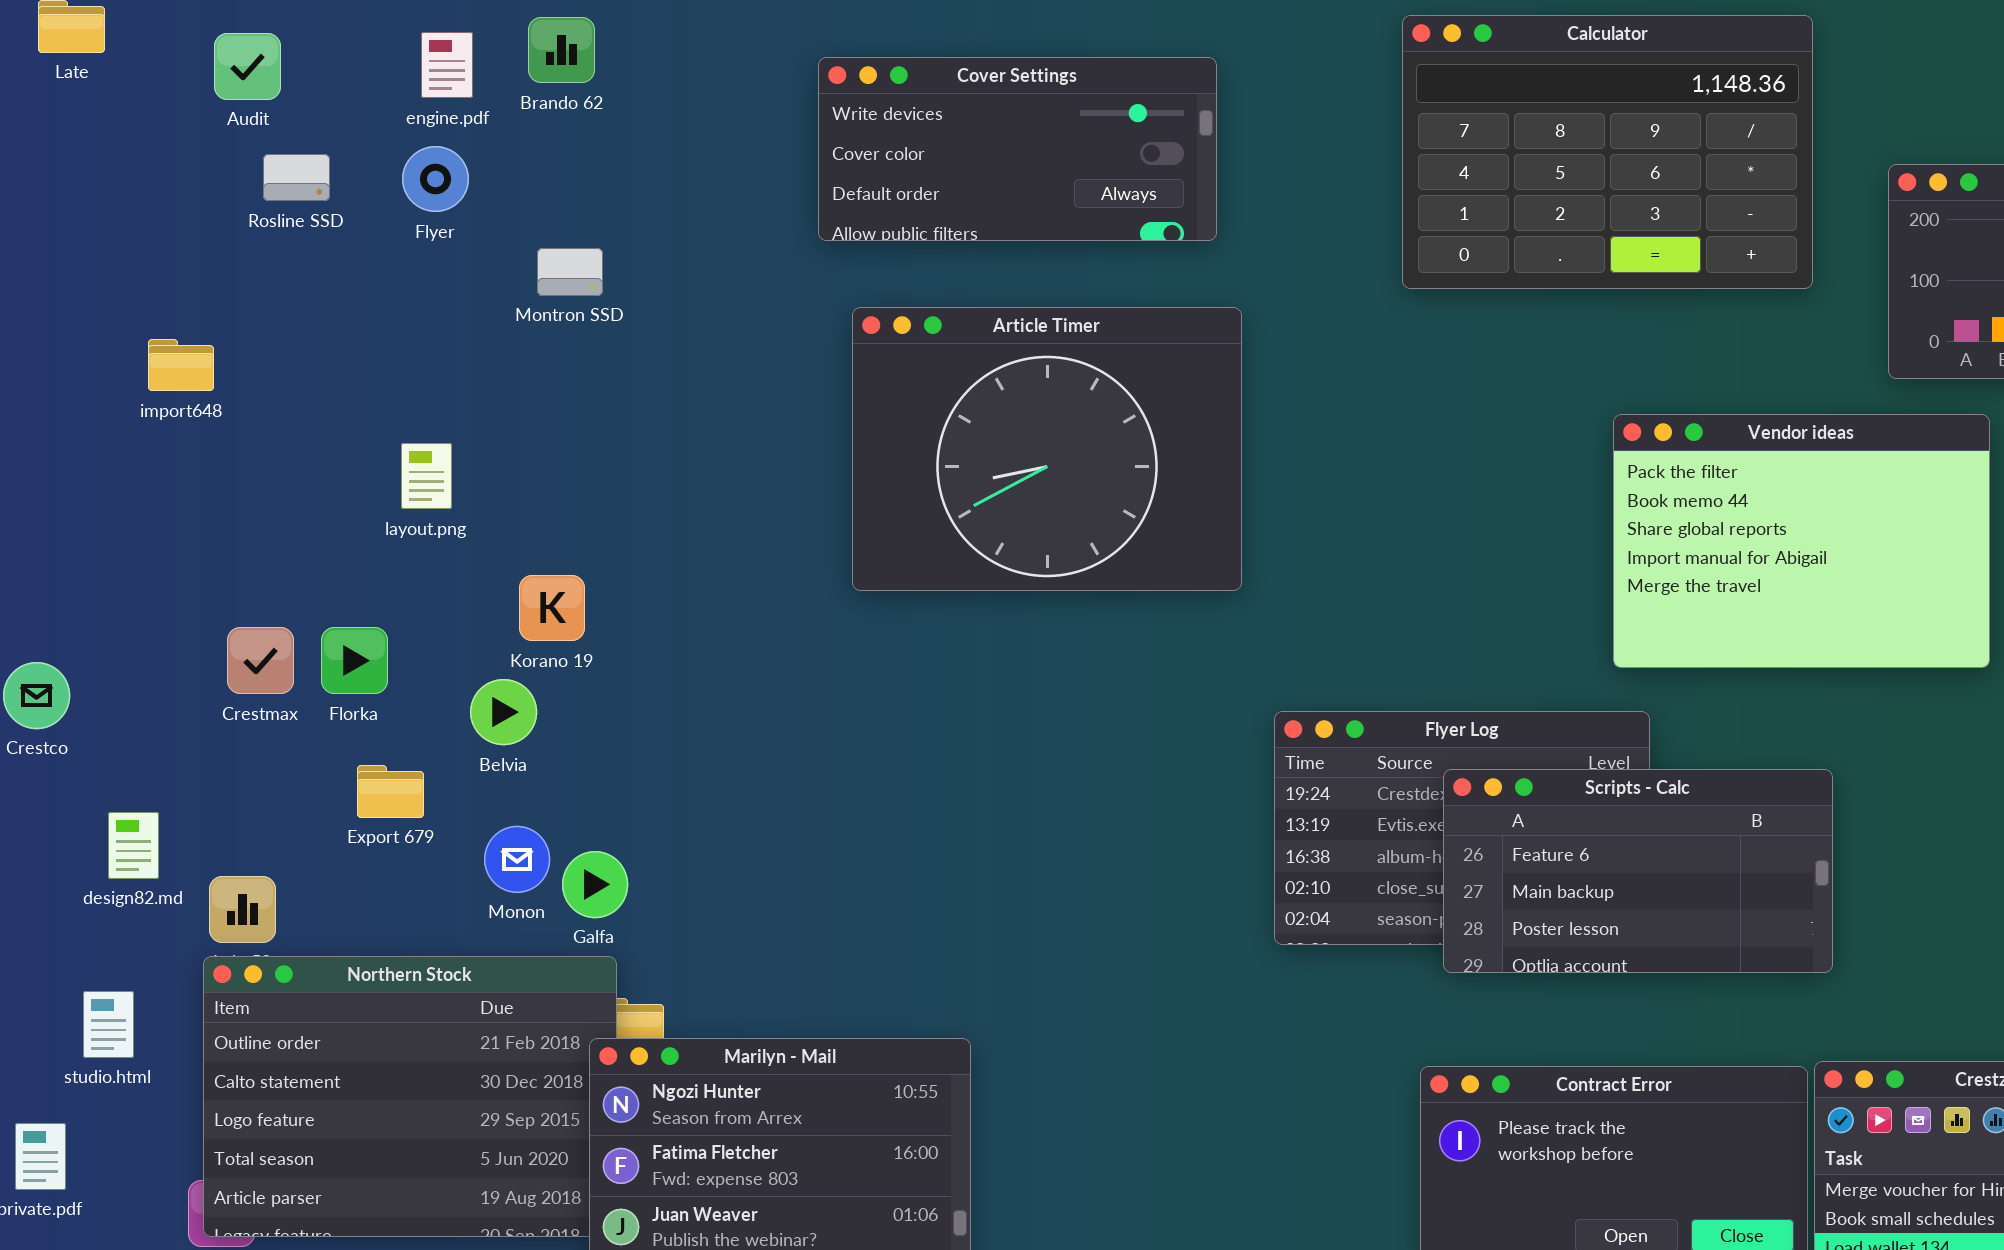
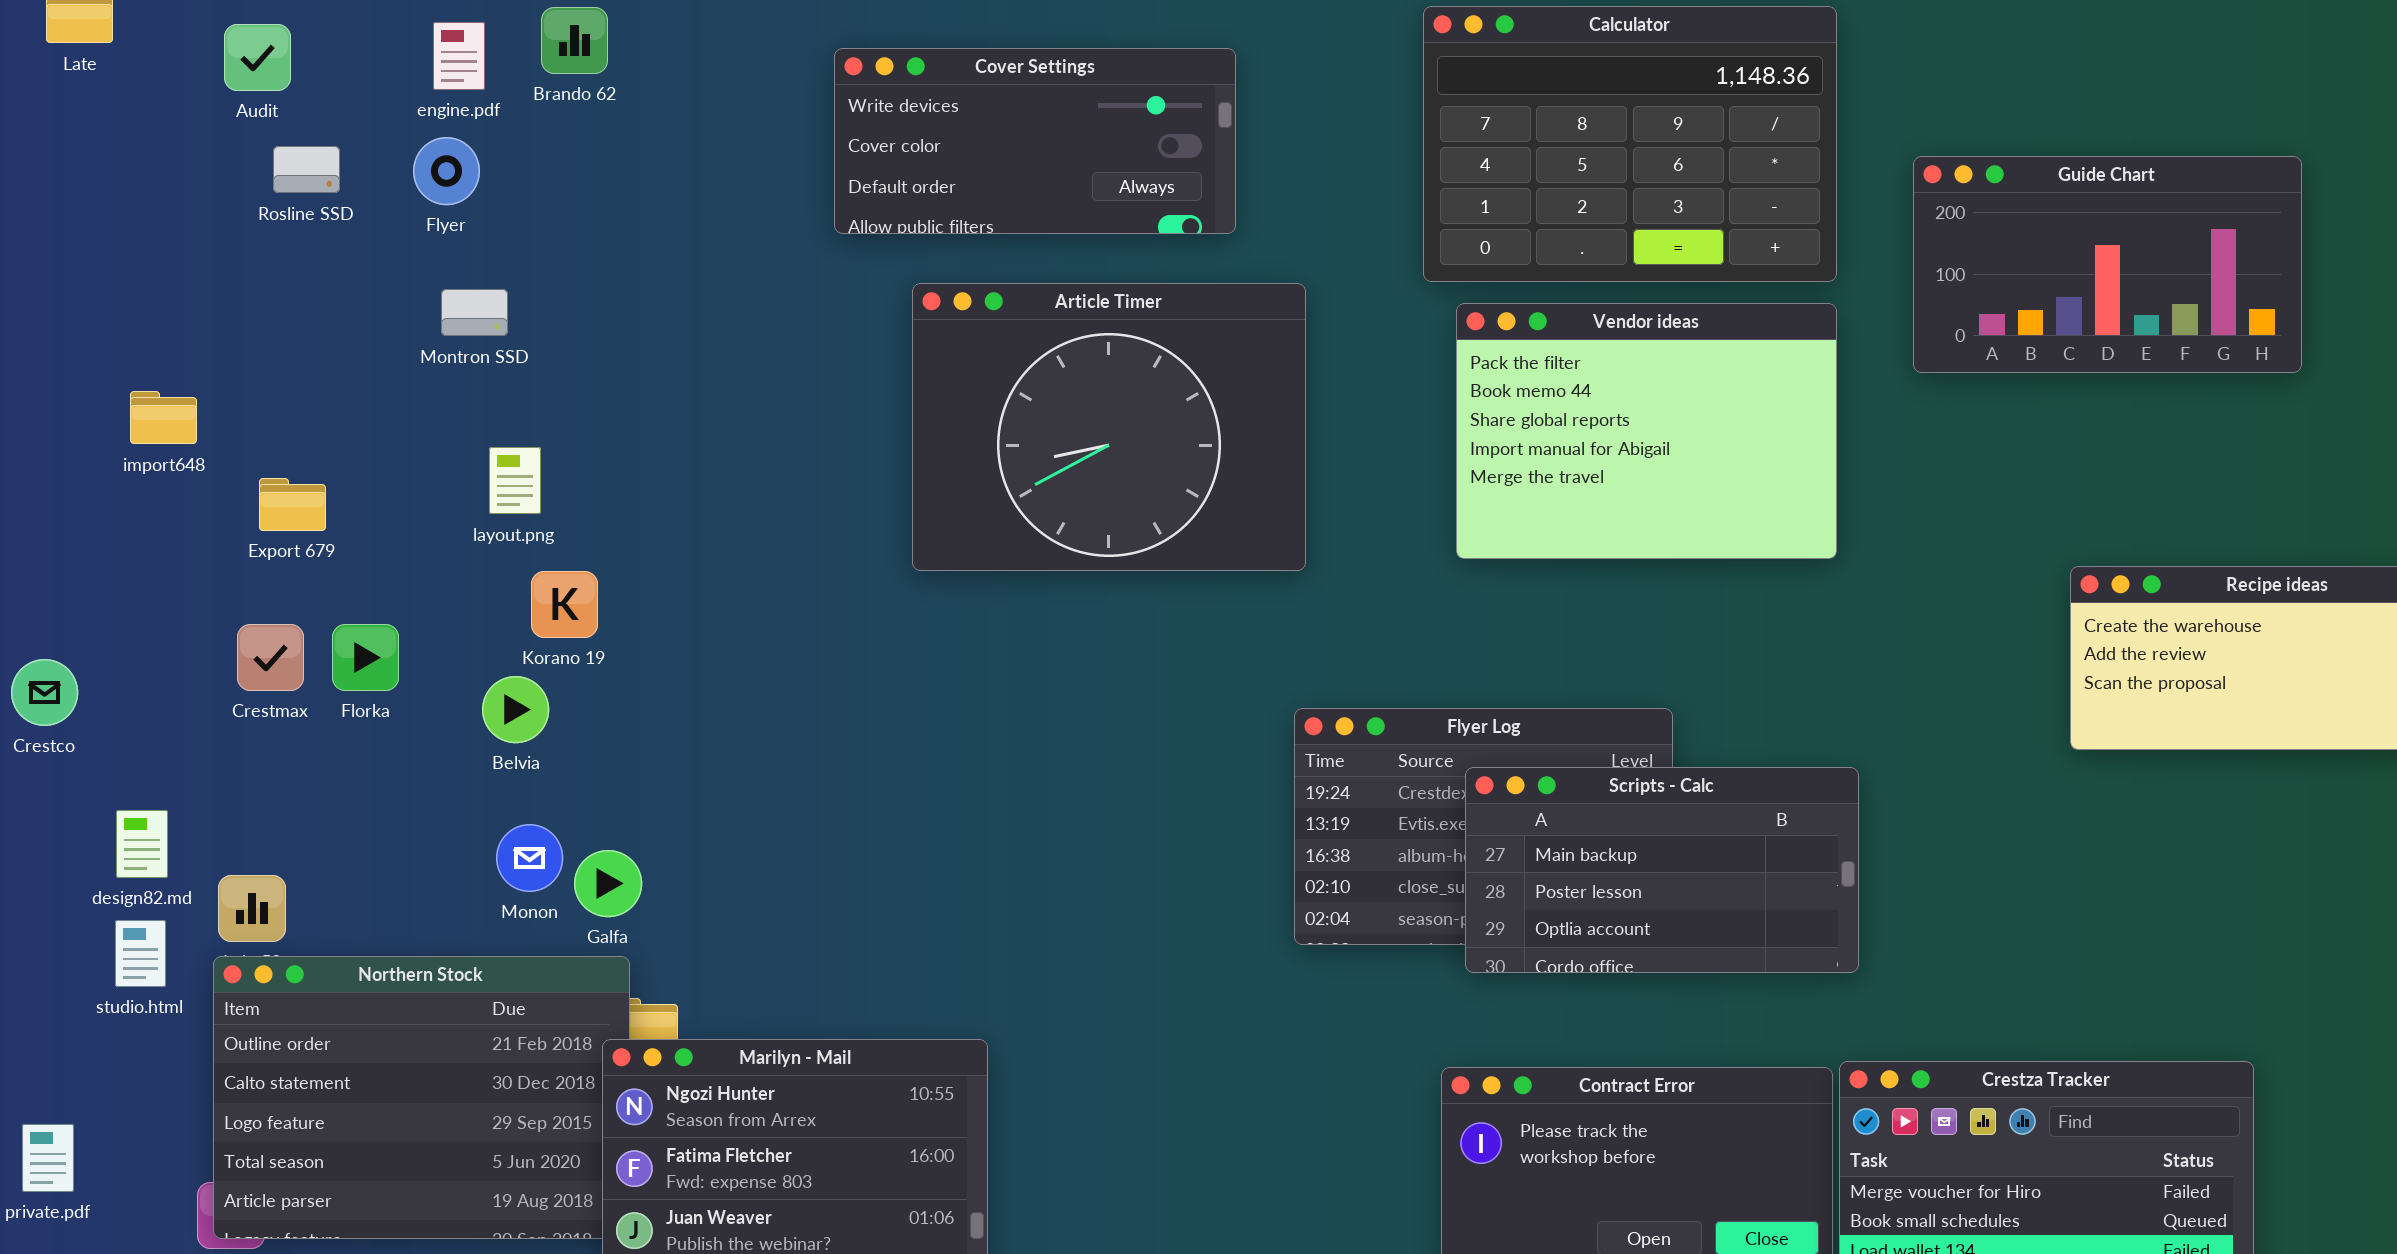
Montron SSD: [537,248,603,296] -> [441,289,508,336], moved
Article Timer: [852,307,1242,591] -> [912,283,1306,571], moved
import648: [148,339,214,391] -> [130,391,197,444], moved
Vendor ideas: [1613,414,1990,668] -> [1456,303,1837,559], moved
layout.png: [401,443,452,509] -> [489,447,541,514], moved
Export 679: [357,765,424,818] -> [259,478,326,531], moved
Scripts - Calc: [1443,769,1833,973] -> [1465,767,1859,973], scrolled down 1 row
studio.html: [83,991,134,1058] -> [115,920,166,987], moved

